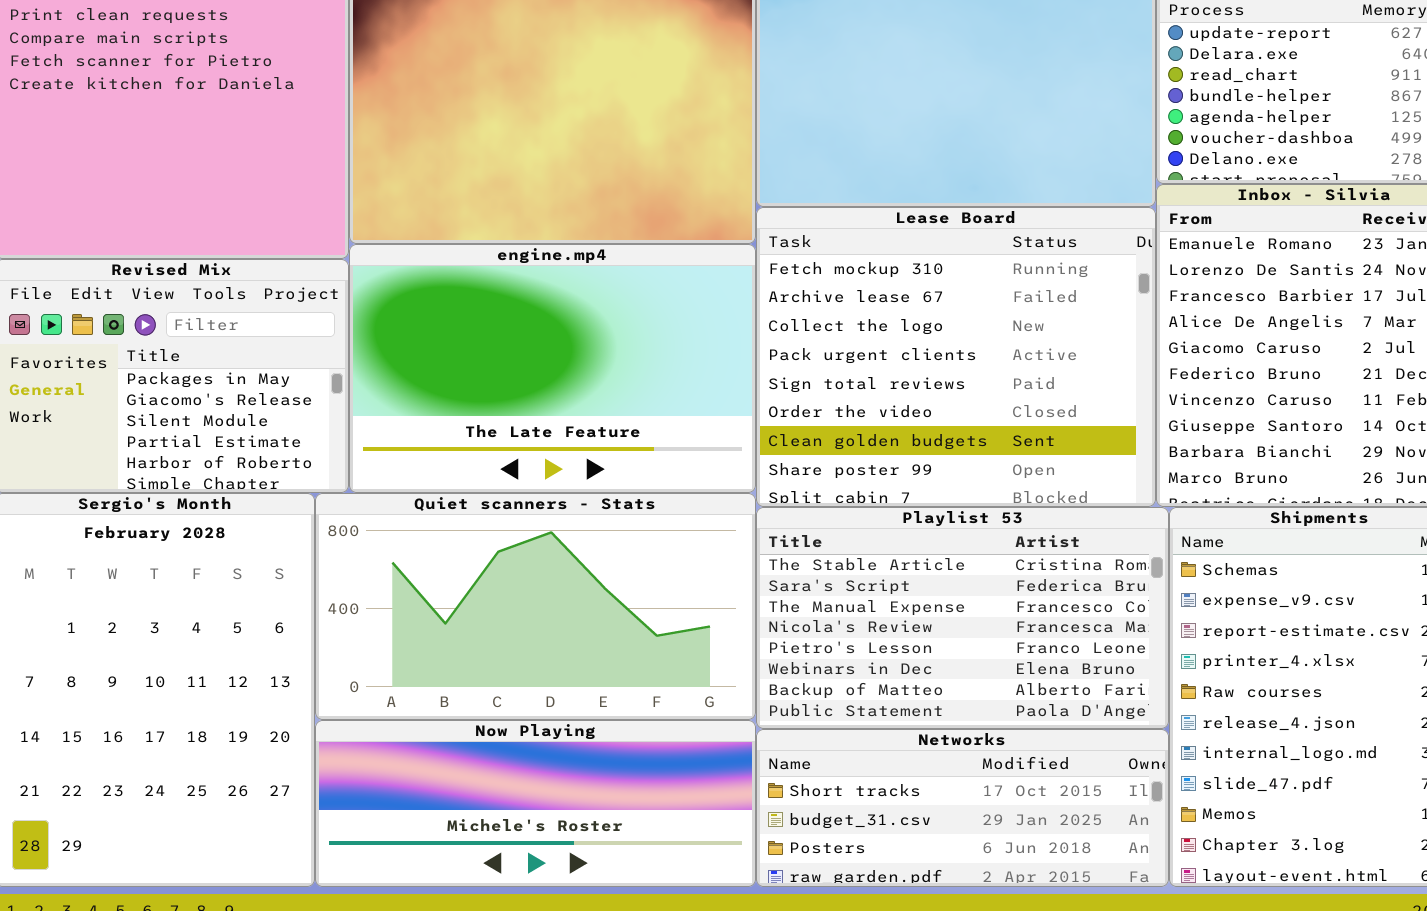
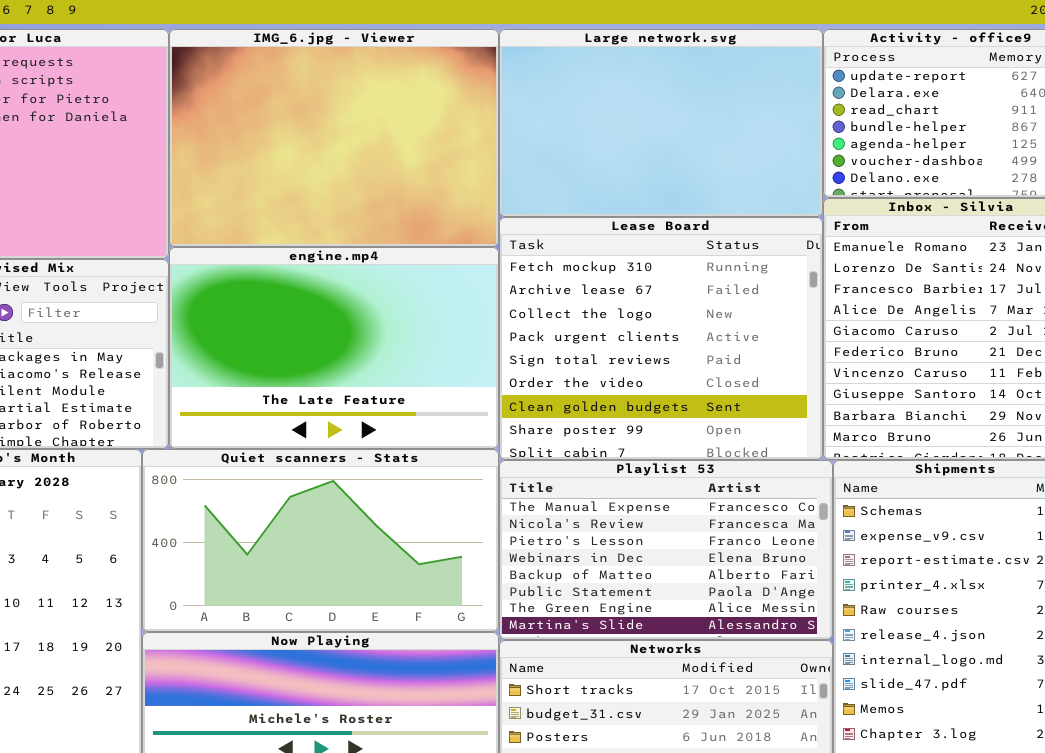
Playlist 53: [756,507,1169,729] -> [499,460,833,640], scrolled down 2 rows

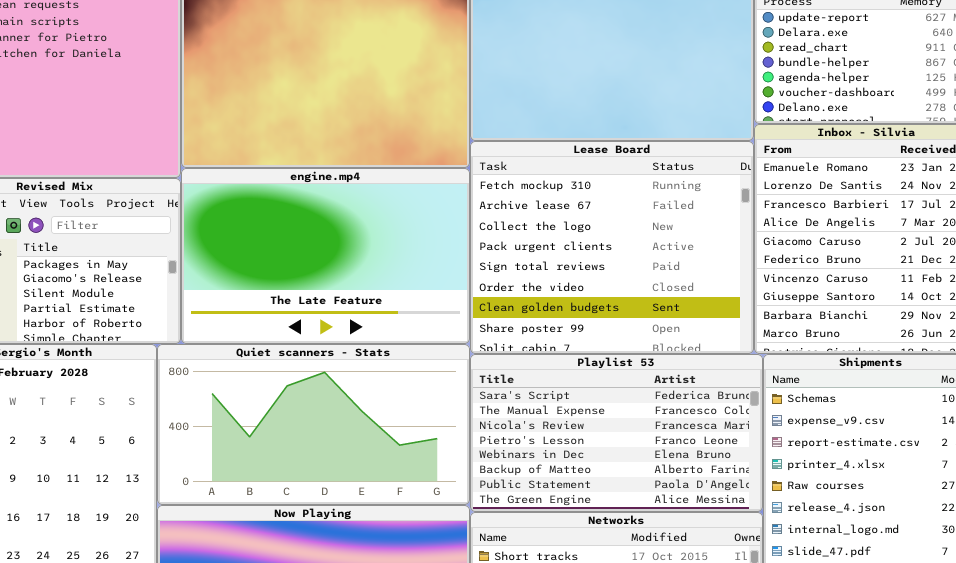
Playlist 53: [499,460,833,640] -> [470,354,763,512], scrolled up 1 row

